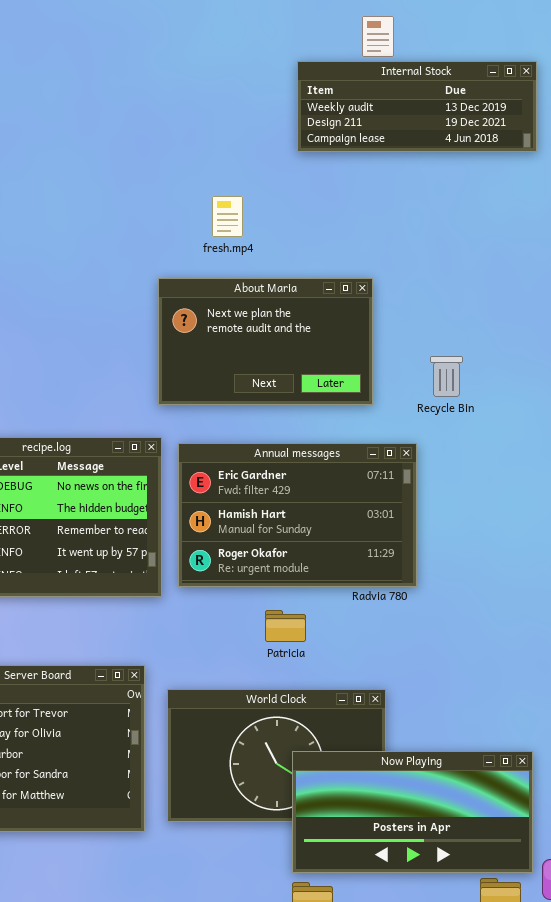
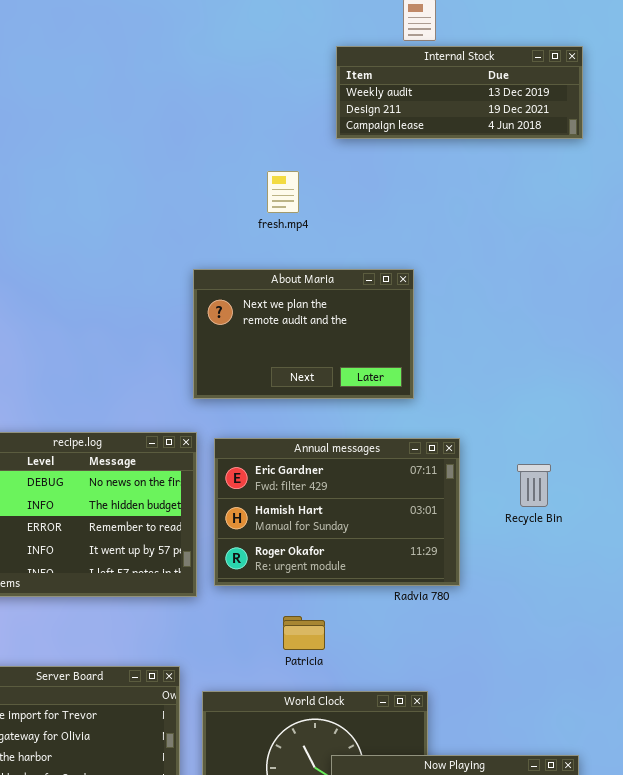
fresh.mp4: [212,196,243,237] -> [267,171,299,213], moved
Recycle Bin: [430,356,463,397] -> [517,464,551,507], moved
Patricia: [265,610,306,642] -> [283,616,325,650], moved

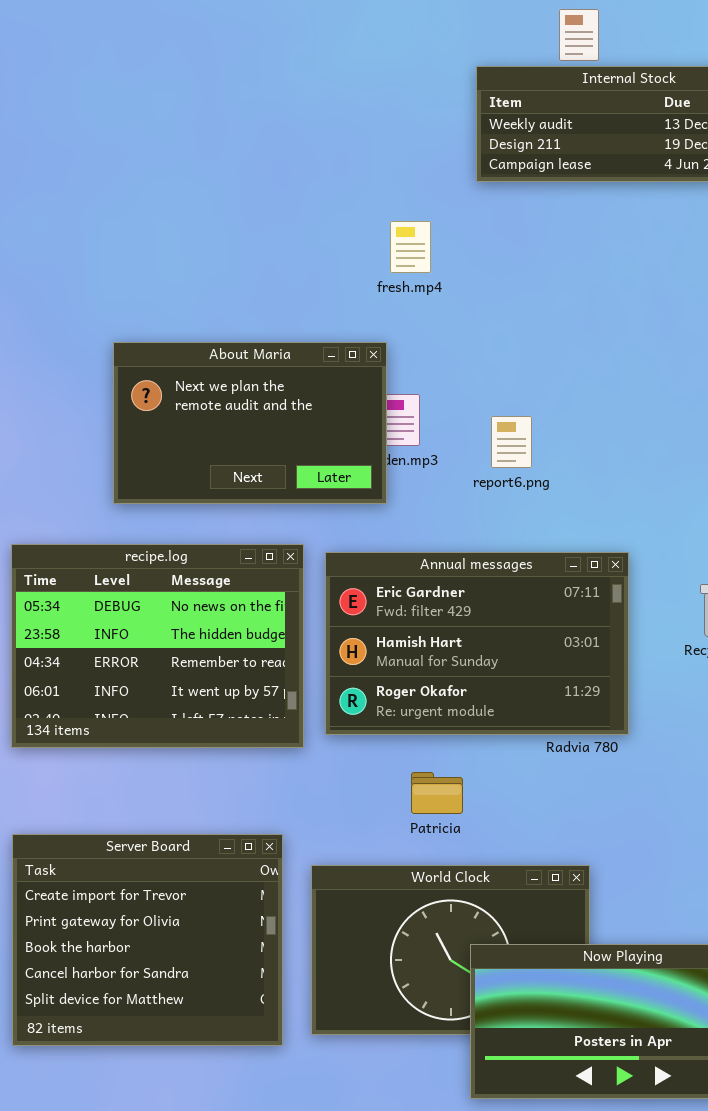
About Maria: [193,269,414,399] -> [113,342,387,504], moved

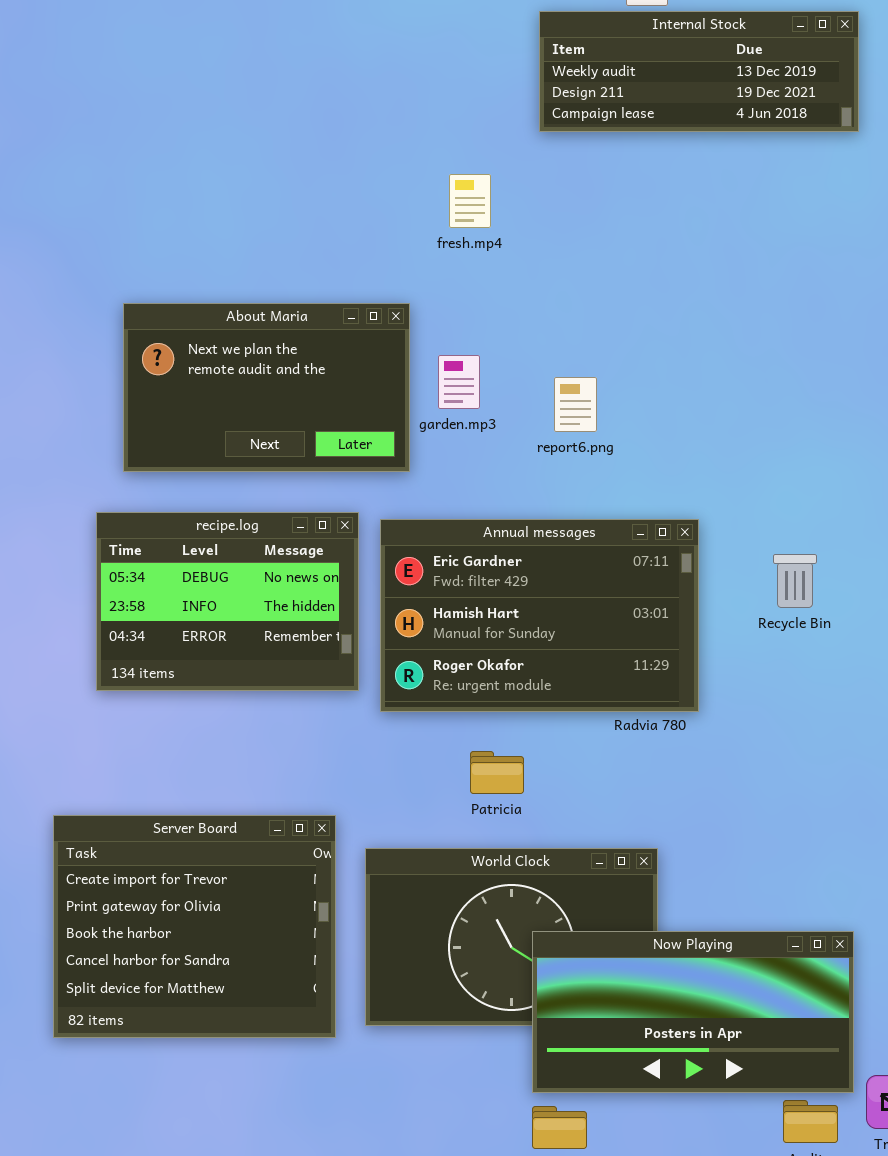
About Maria: [113,342,387,504] -> [123,303,410,472], moved
recipe.log: [11,544,304,748] -> [96,512,359,691], resized

